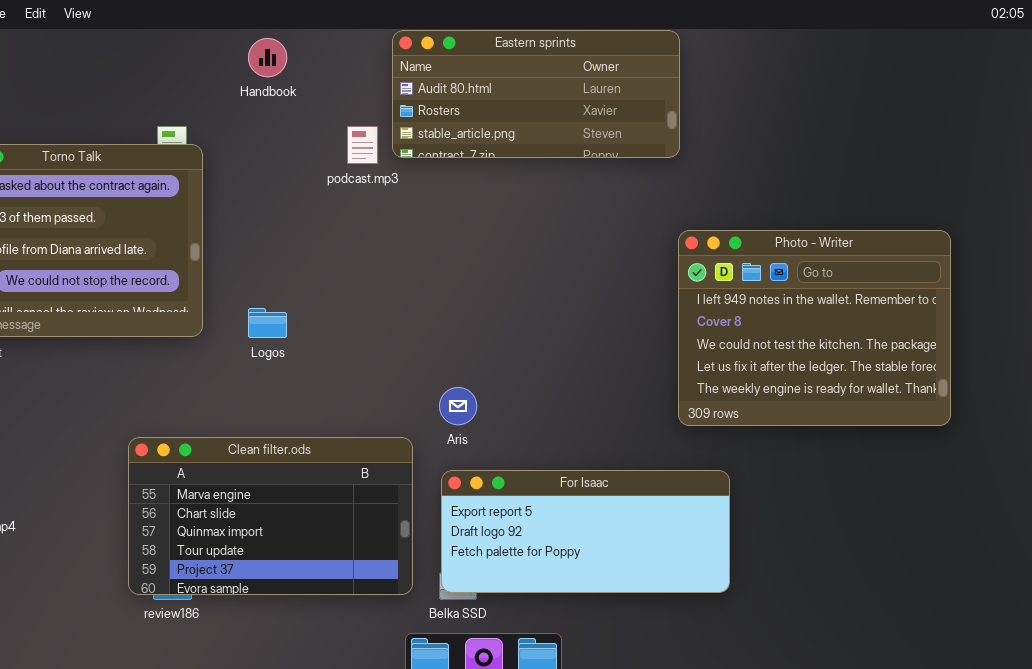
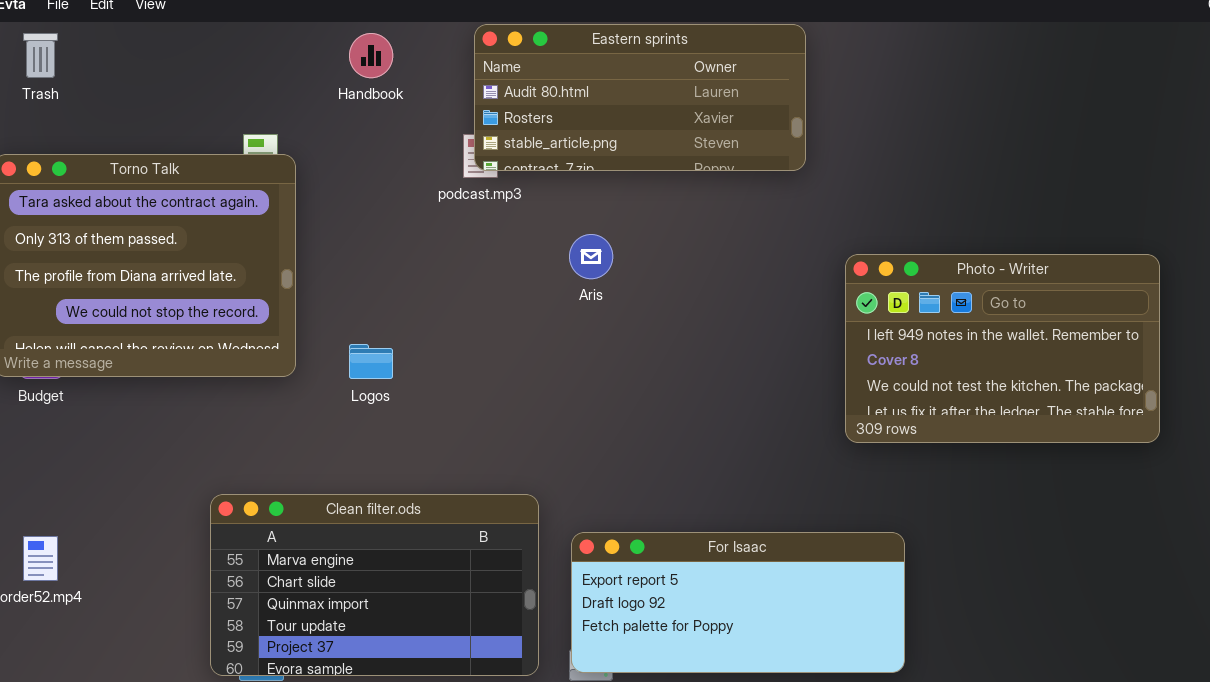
Eastern sprints: [392,30,680,158] -> [474,24,806,171], moved
Photo - Writer: [678,230,951,426] -> [845,254,1160,443], resized
Aris: [439,387,477,425] -> [569,234,613,279], moved

